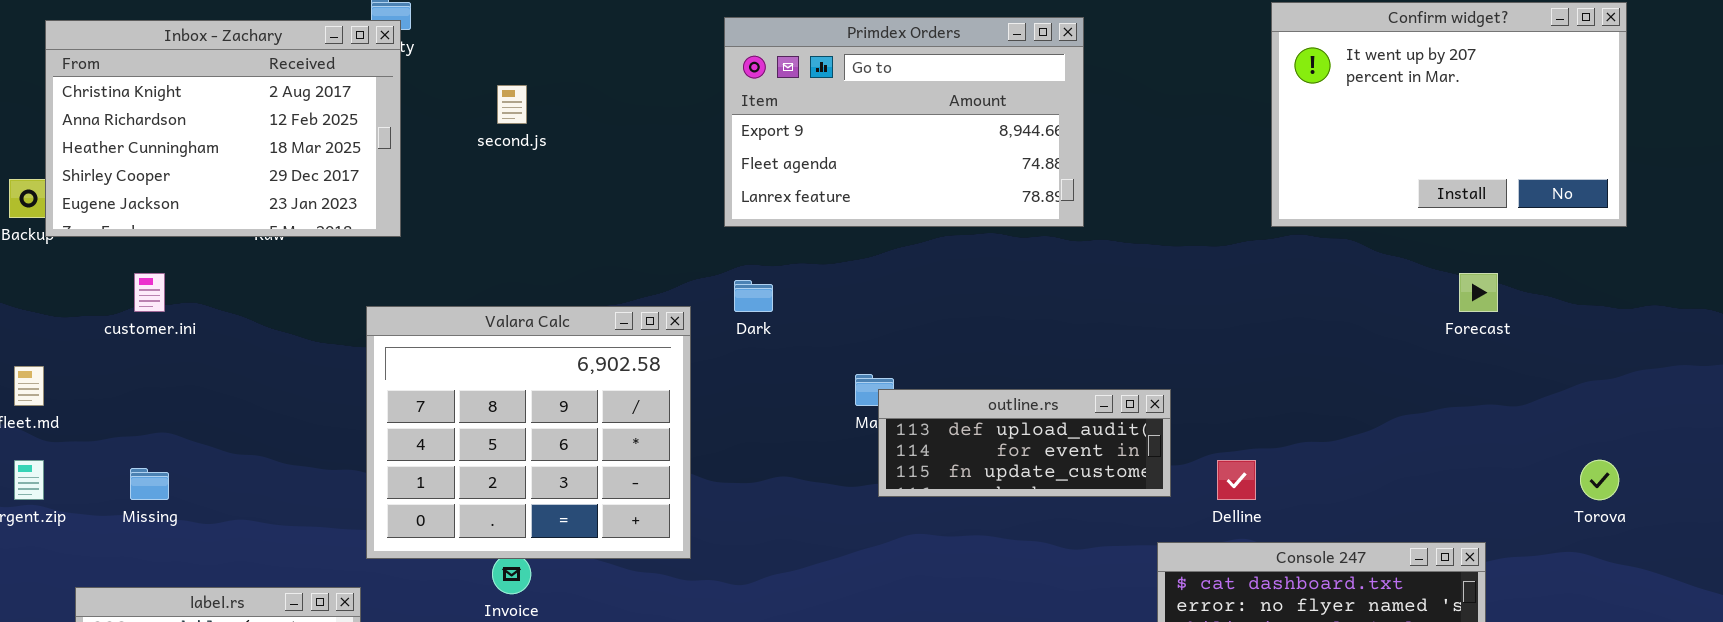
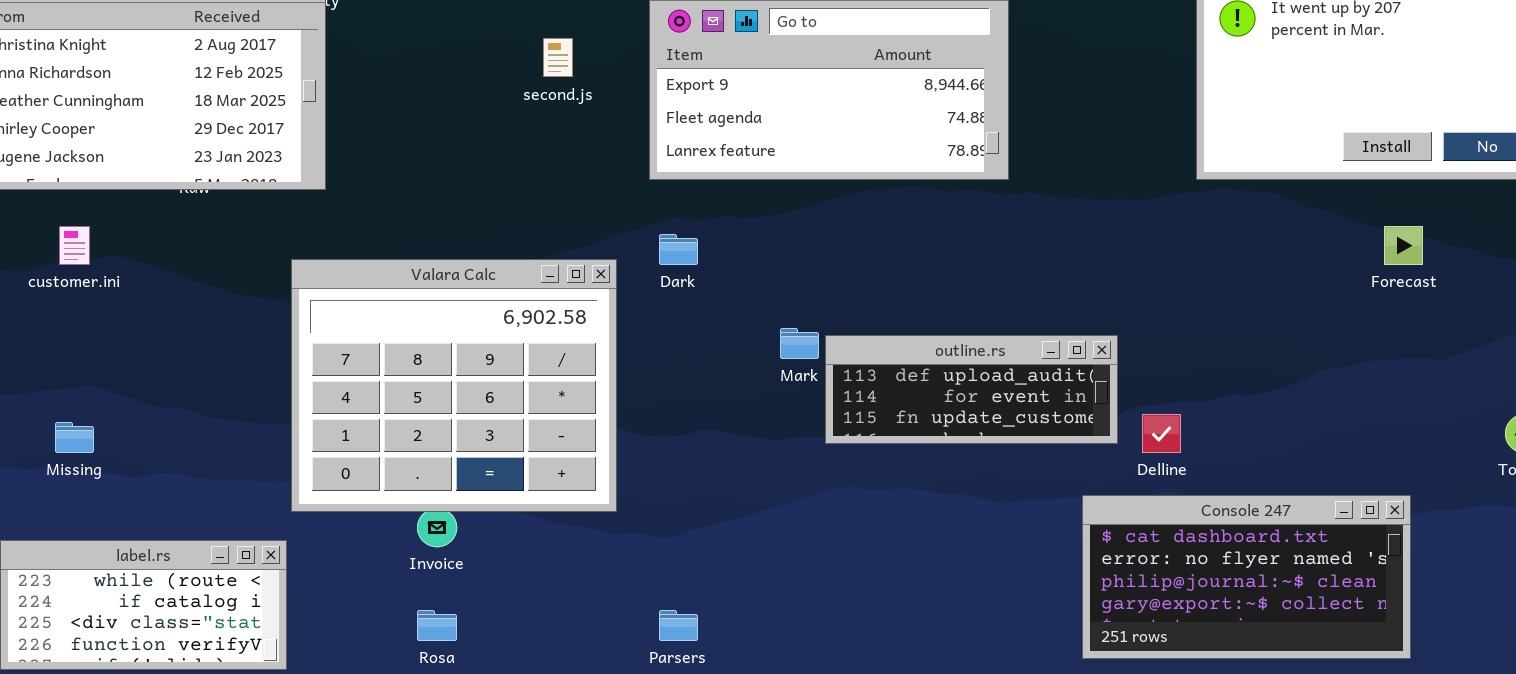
second.js: [497,85,527,124] -> [543,38,573,77], moved
outline.rs: [878,389,1171,497] -> [825,335,1118,444], moved

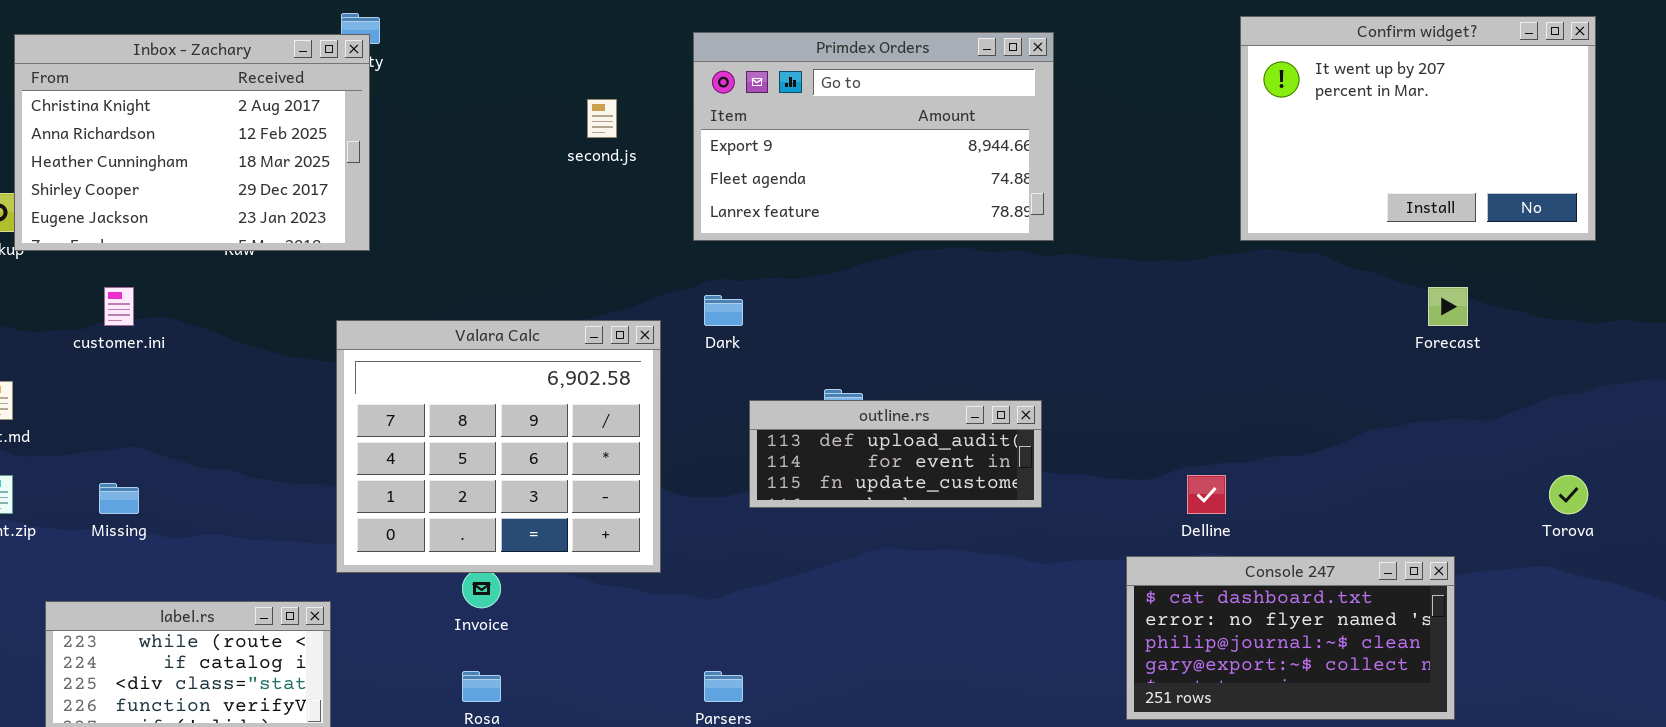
outline.rs: [825,335,1118,444] -> [749,400,1042,508], moved

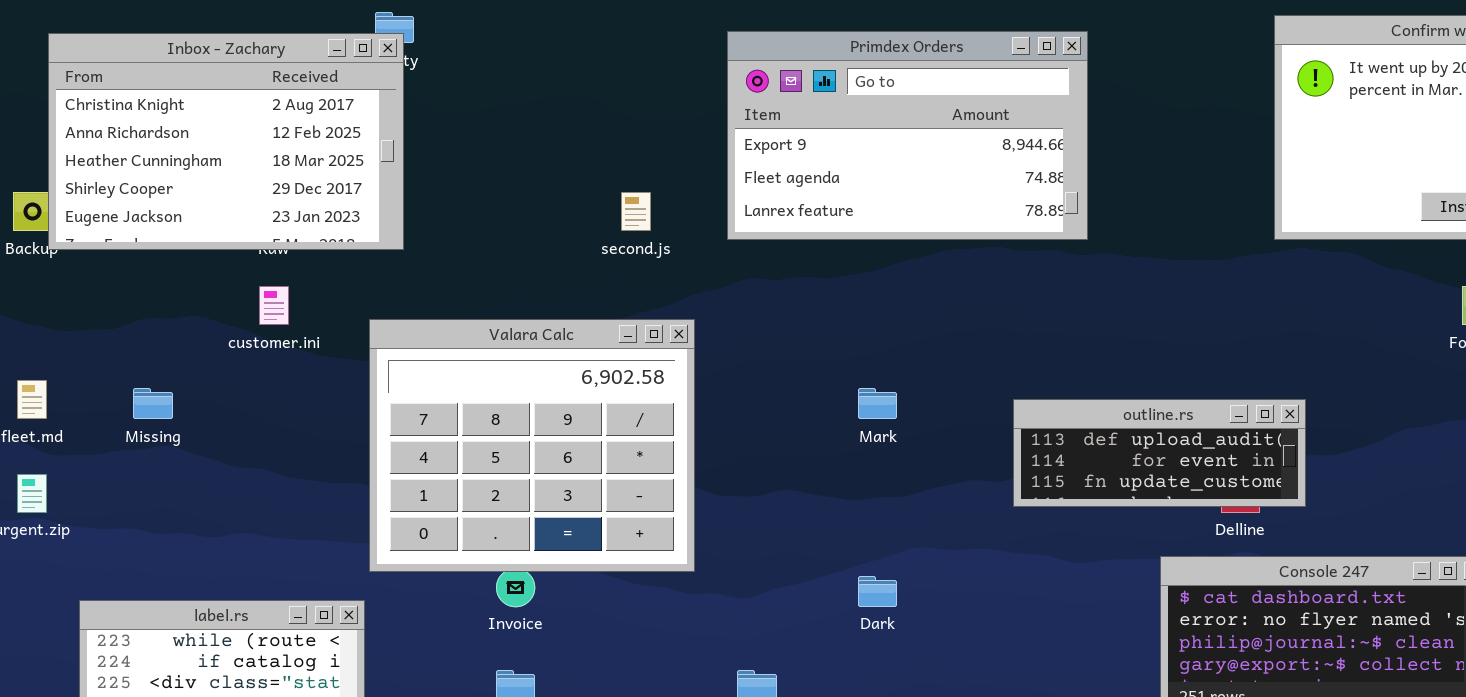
second.js: [587,99,617,138] -> [621,192,651,231], moved
customer.ini: [104,287,134,326] -> [259,286,289,325], moved
Dark: [704,295,743,326] -> [858,576,897,607], moved
outline.rs: [749,400,1042,508] -> [1013,399,1306,507], moved
Missing: [99,483,139,514] -> [133,388,173,419], moved

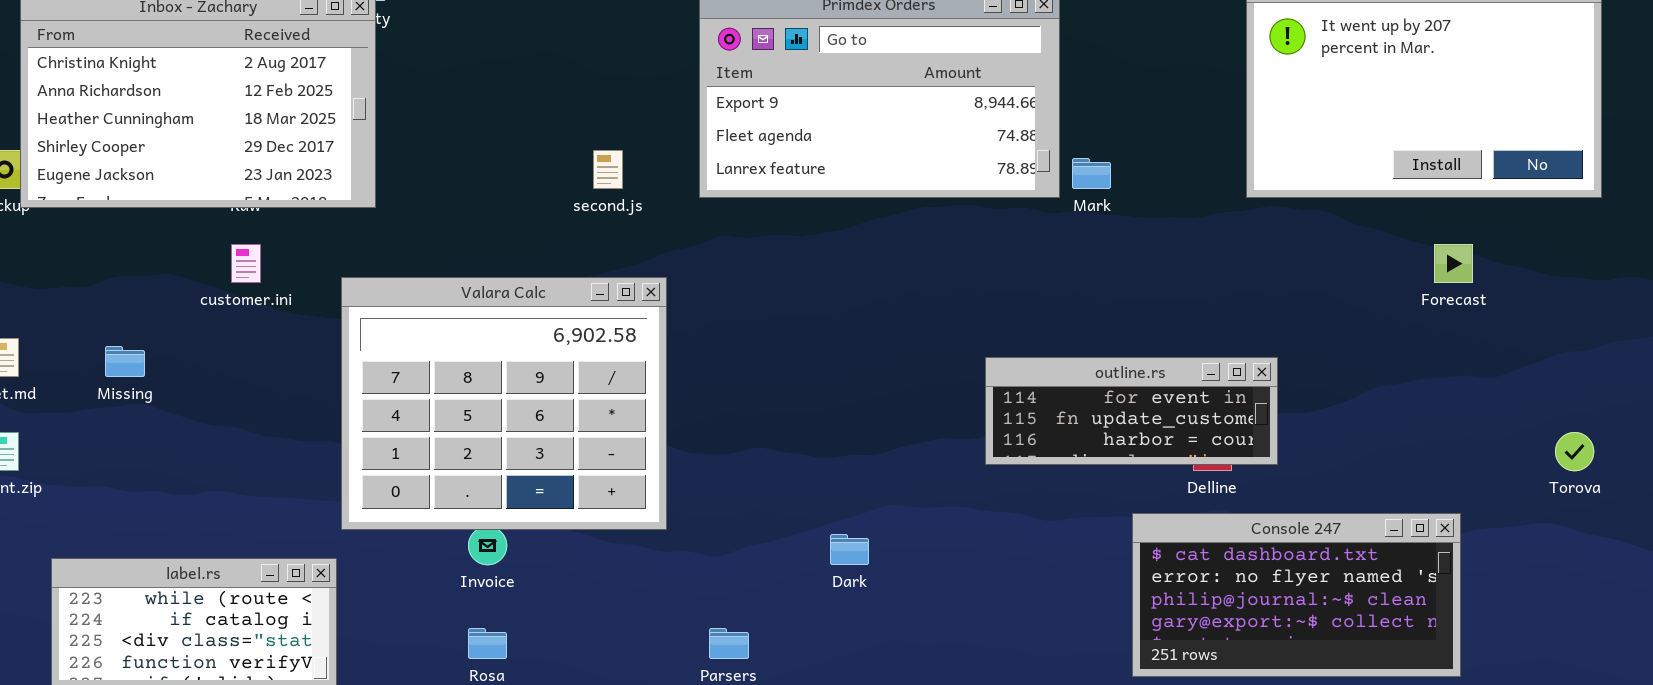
Mark: [858,388,897,419] -> [1072,158,1111,189], moved
outline.rs: [1013,399,1306,507] -> [985,357,1278,465], scrolled down 1 row

